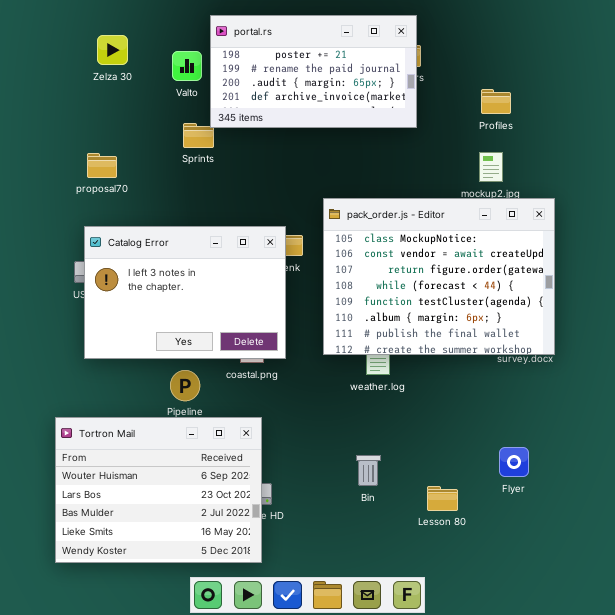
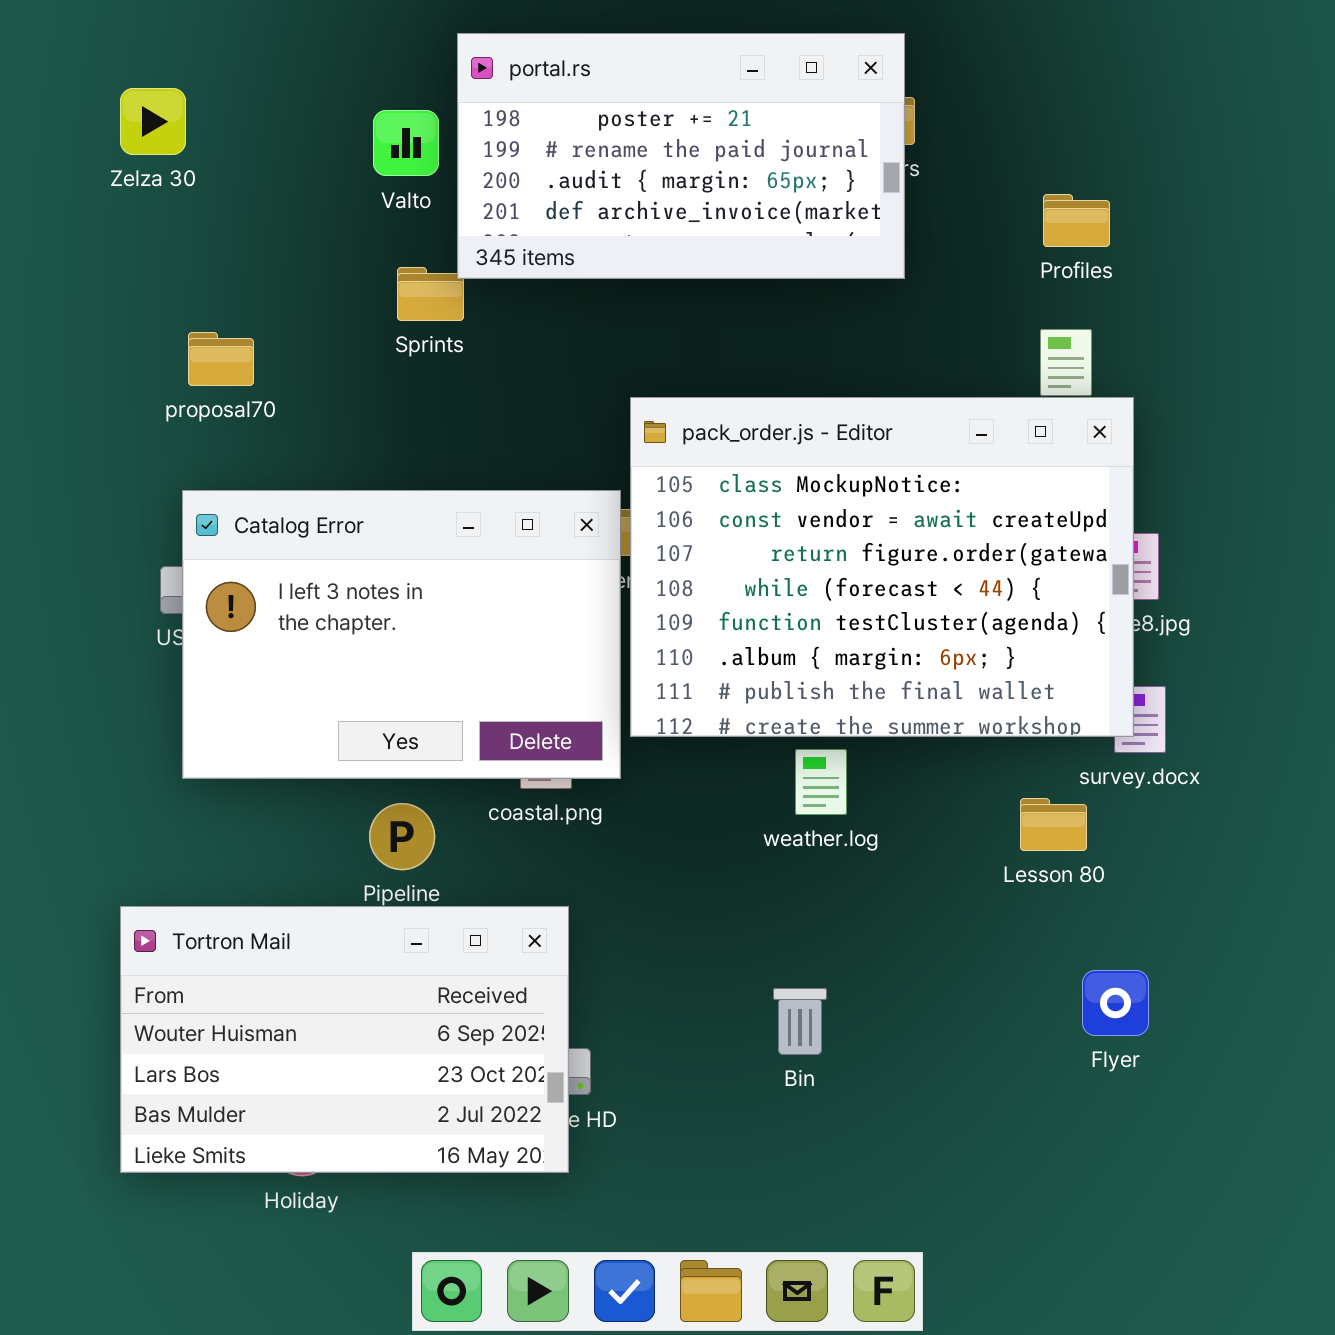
Zelza 30: [97,35,128,65] -> [120,88,186,155], moved
pack_order.js - Editor: [323,198,555,355] -> [630,397,1134,737], moved
Tortron Mail: [55,417,262,563] -> [120,906,569,1173], resized
Lesson 80: [427,486,458,511] -> [1020,798,1087,851], moved

